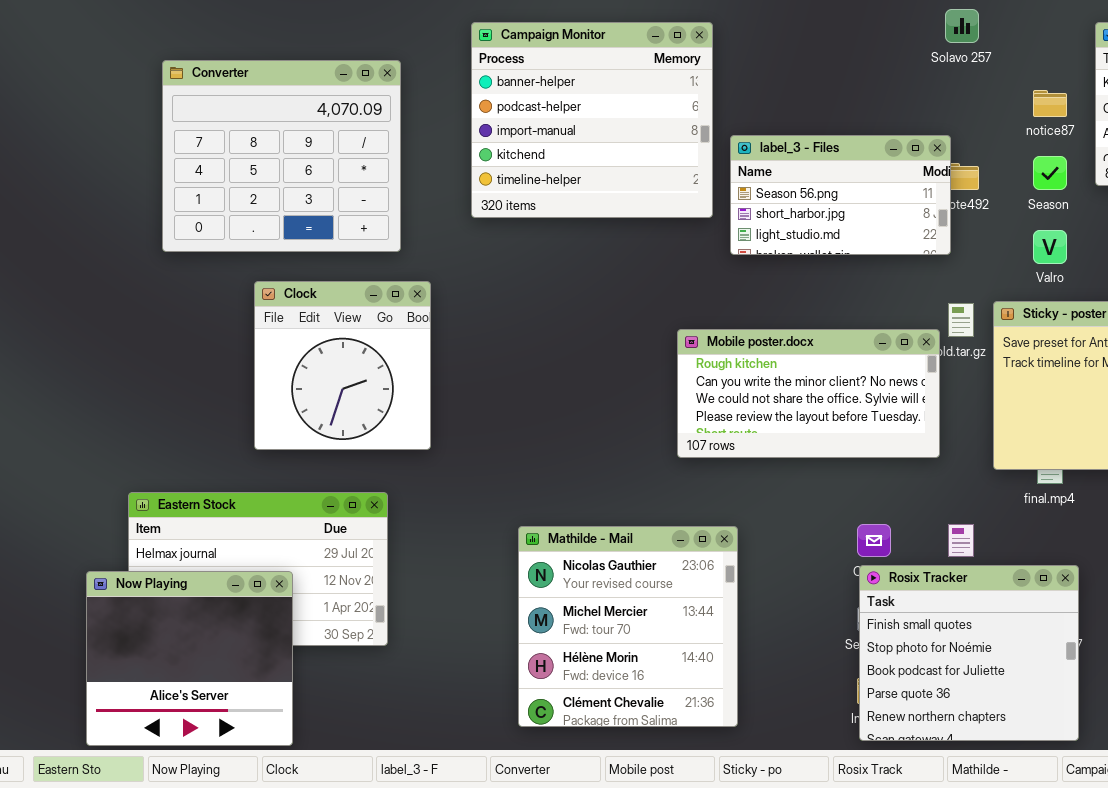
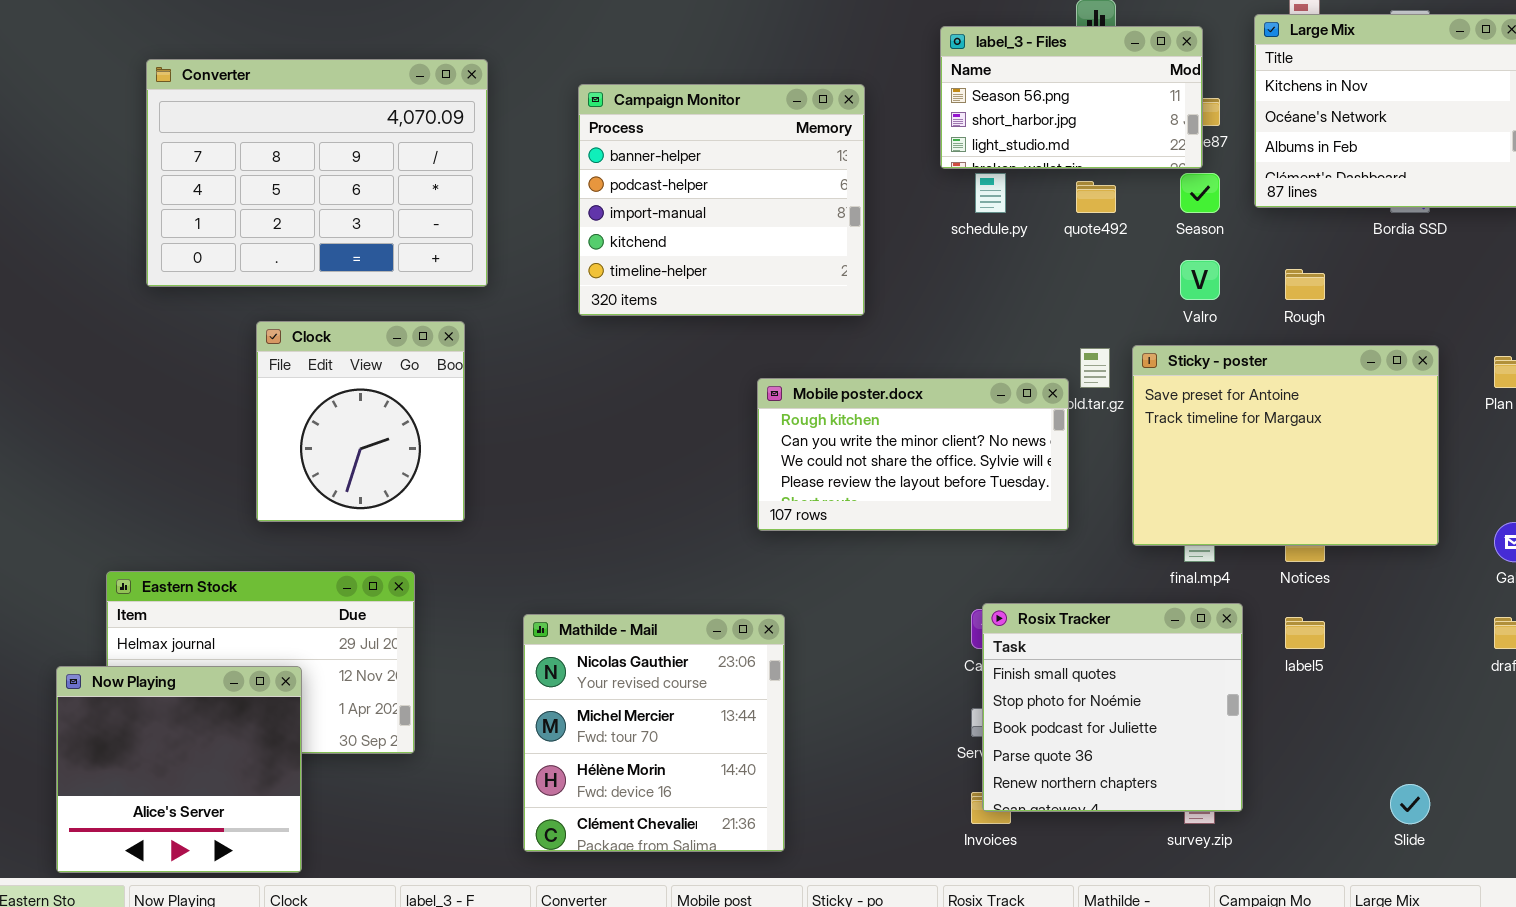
Campaign Monitor: [471,22,713,218] -> [578,84,865,316], moved
Converter: [162,60,401,252] -> [146,59,488,287], resized
label_3 - Files: [730,135,951,255] -> [940,26,1203,169], moved
Mathilde - Mail: [518,526,738,727] -> [523,614,785,852], moved
Rosix Tracker: [859,565,1079,741] -> [982,603,1243,812], moved

